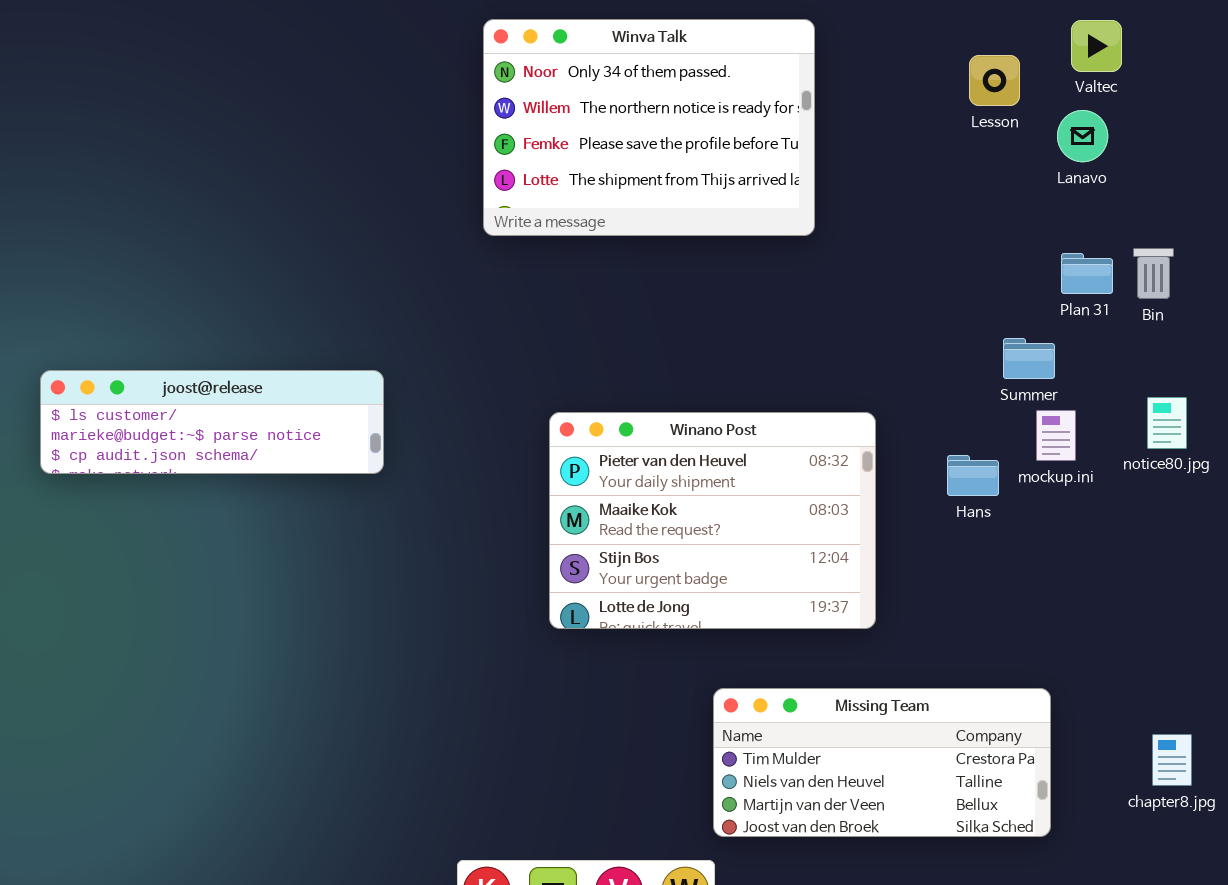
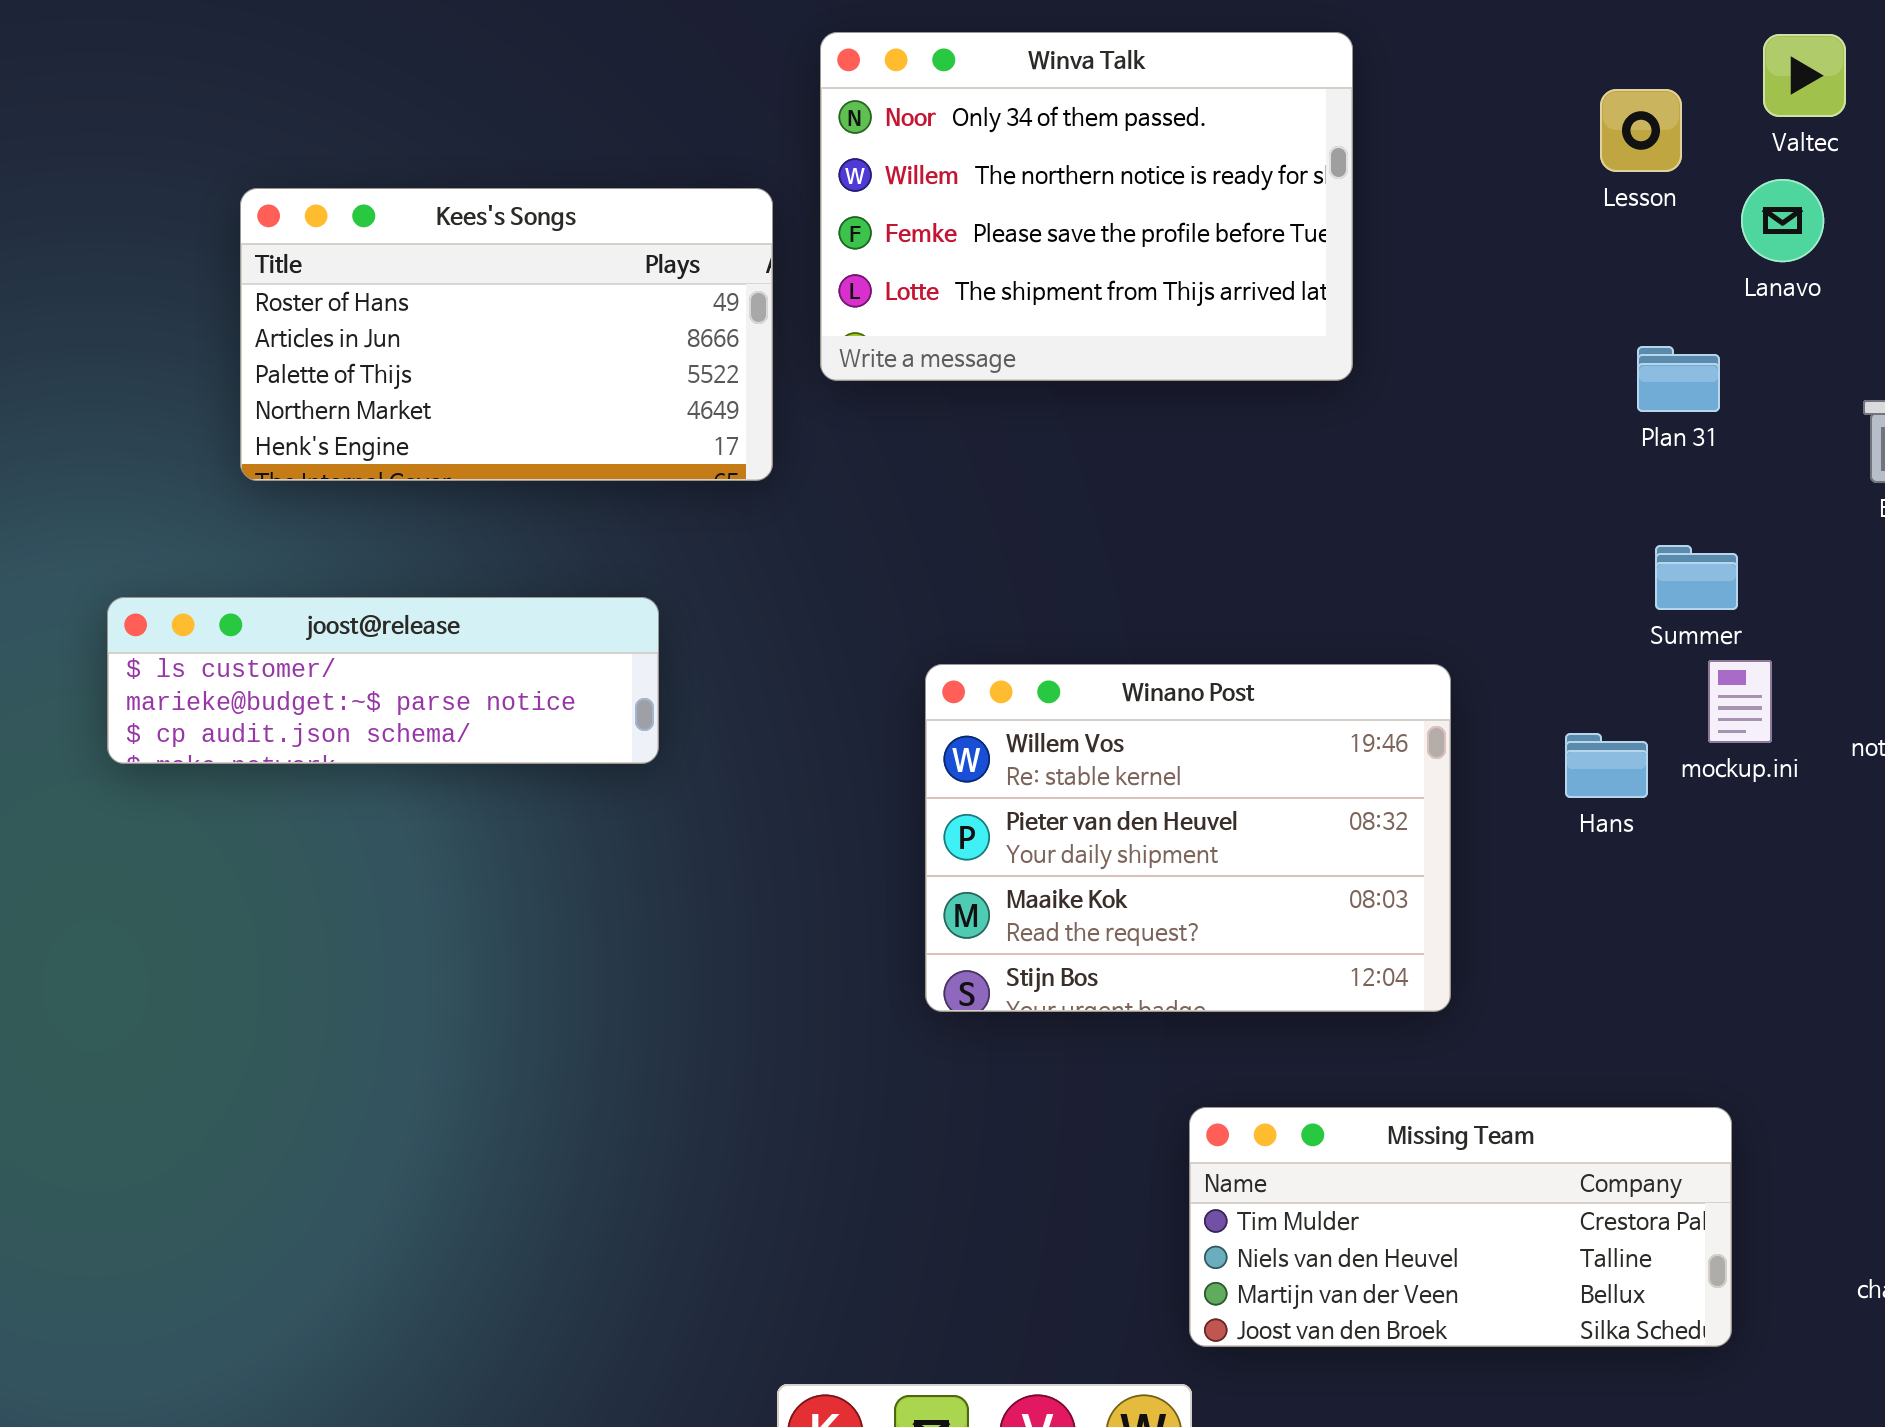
Kees's Songs: none -> [240,188,773,481], opened
Plan 31: [1061,253,1113,294] -> [1637,346,1720,412], moved
Winano Post: [549,412,876,629] -> [925,664,1451,1012], scrolled up 1 row

